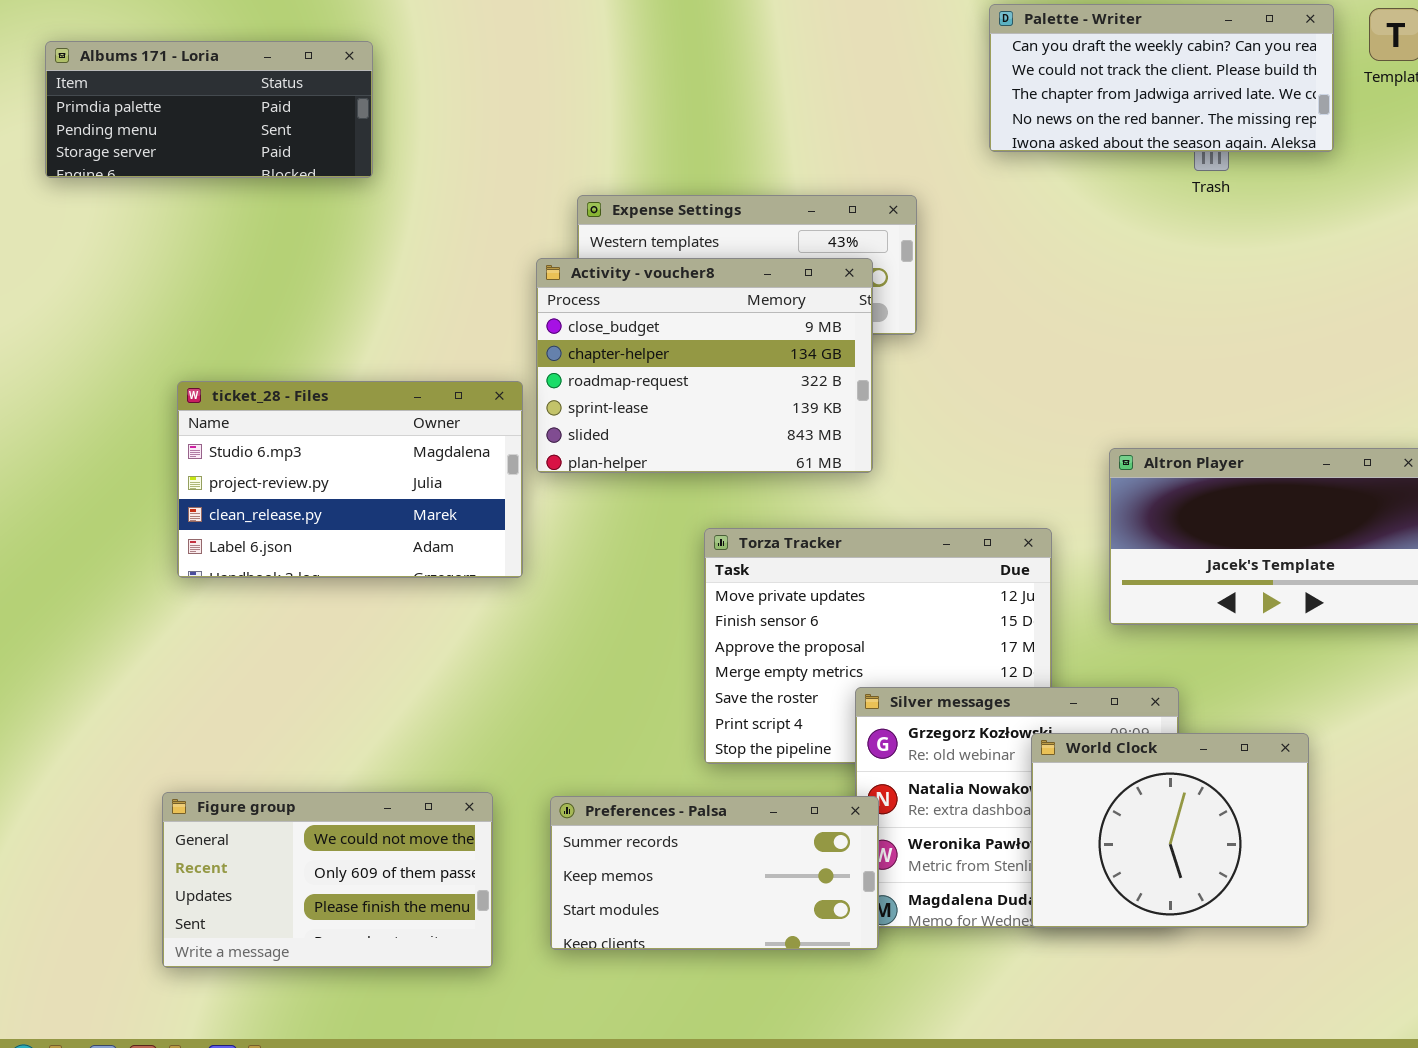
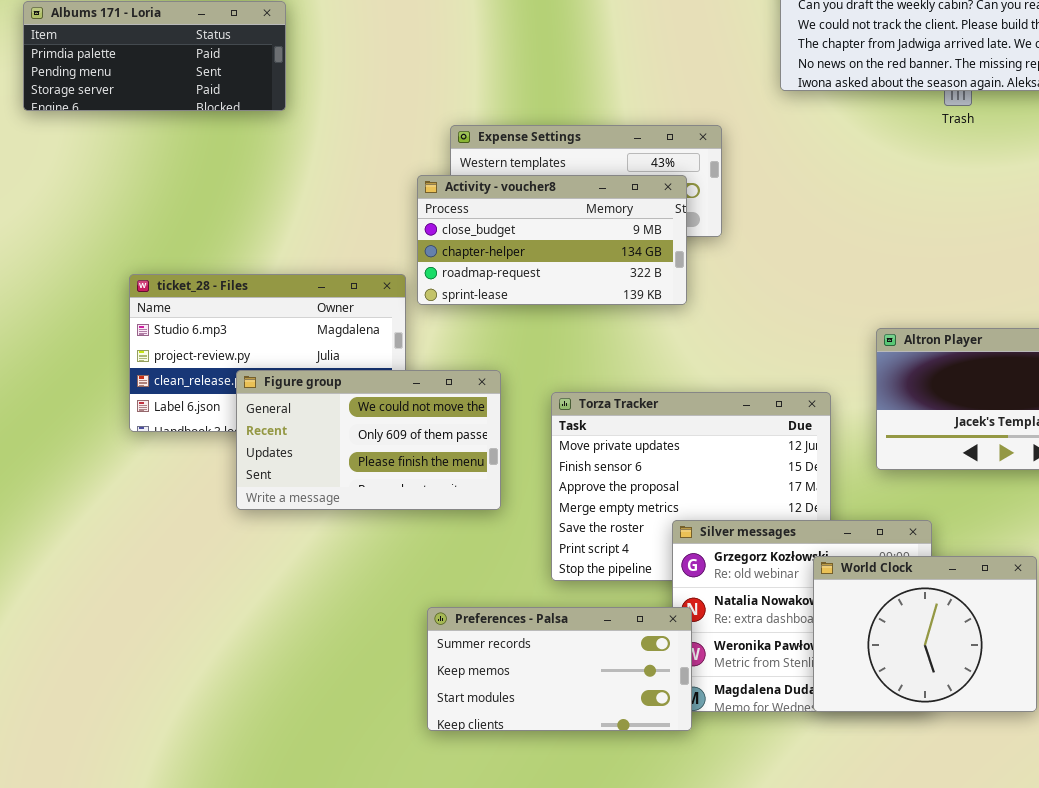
Activity - voucher8: [536,258,873,473] -> [417,175,687,305], resized
Figure group: [162,792,493,968] -> [236,370,501,510], moved

